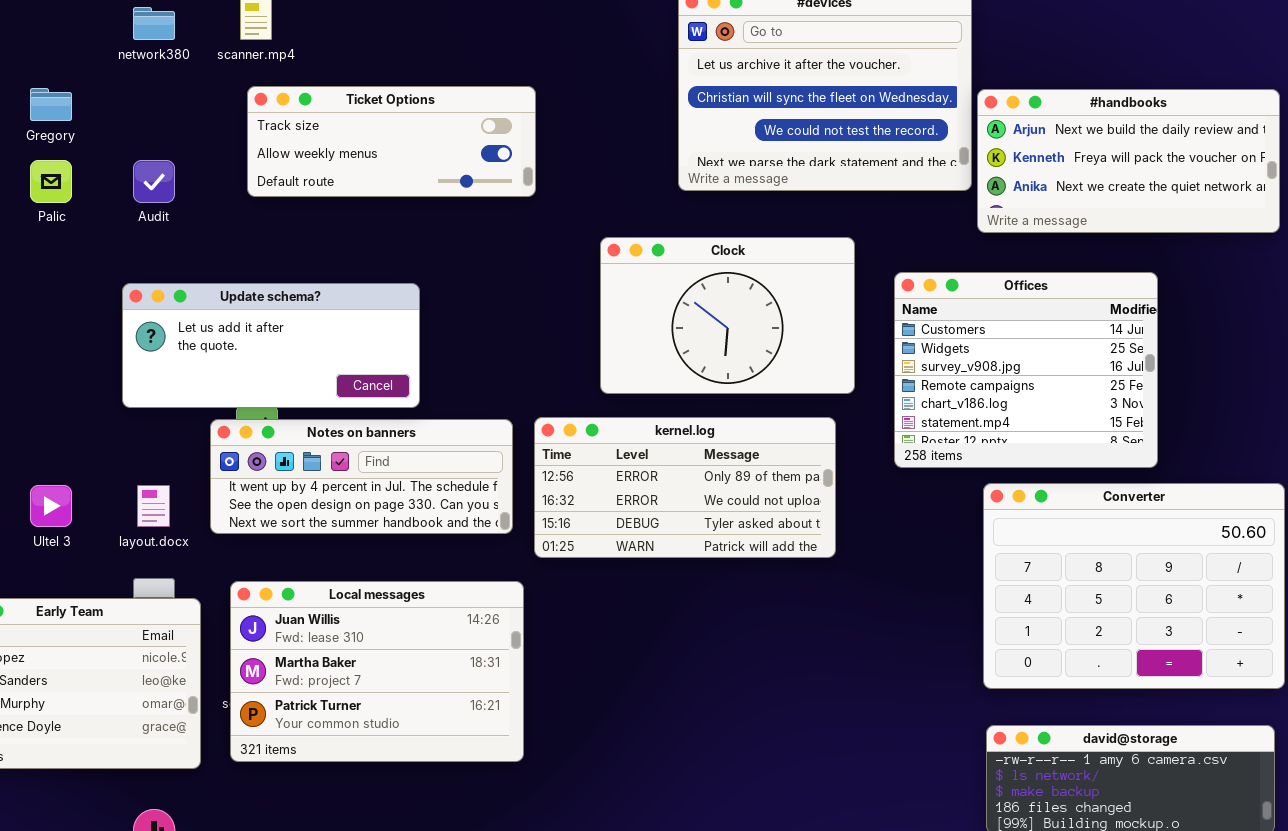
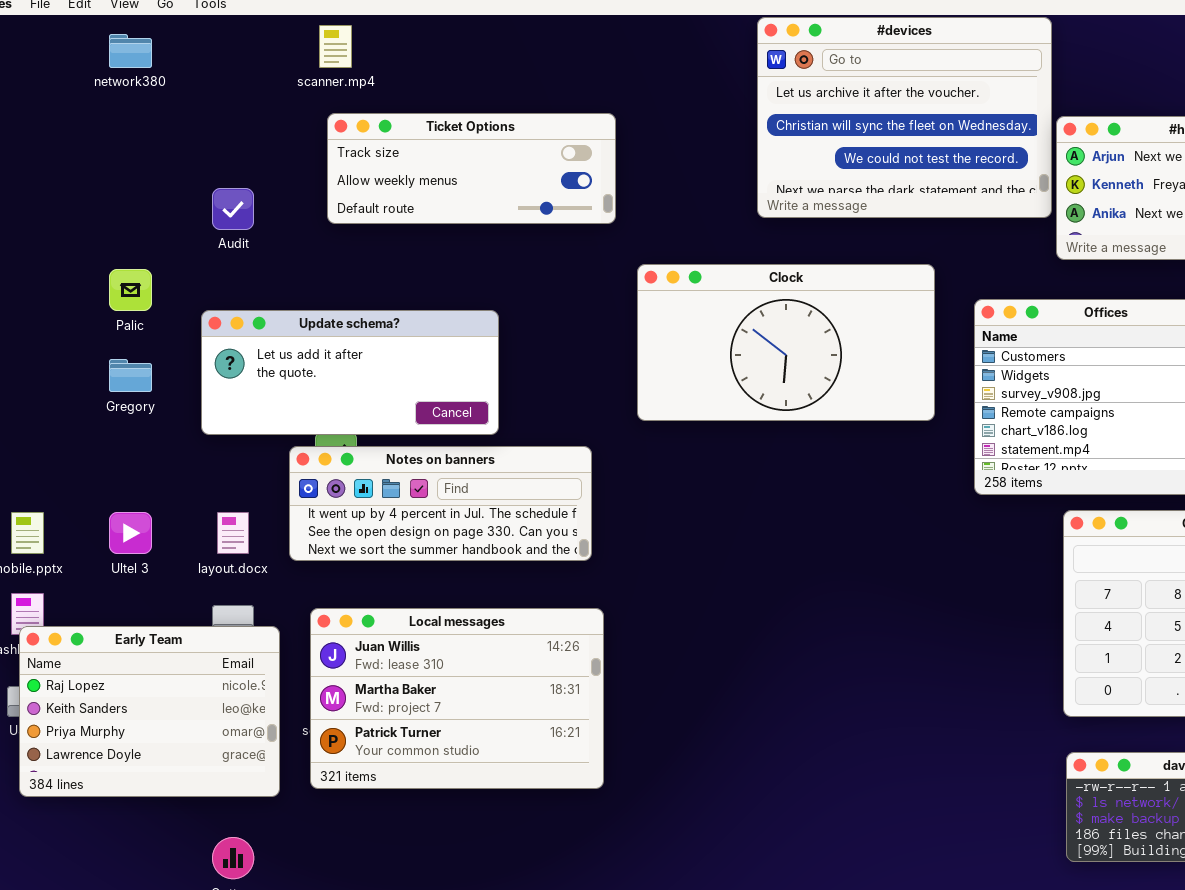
network380: [133,7,175,40] -> [109,34,152,68], moved
Gregory: [30,88,72,121] -> [109,359,152,392], moved
Palic: [30,160,72,203] -> [109,269,152,311], moved
Clock: [600,237,855,394] -> [637,264,935,421], resized
kernel.log: [534,417,836,558] -> none, closed

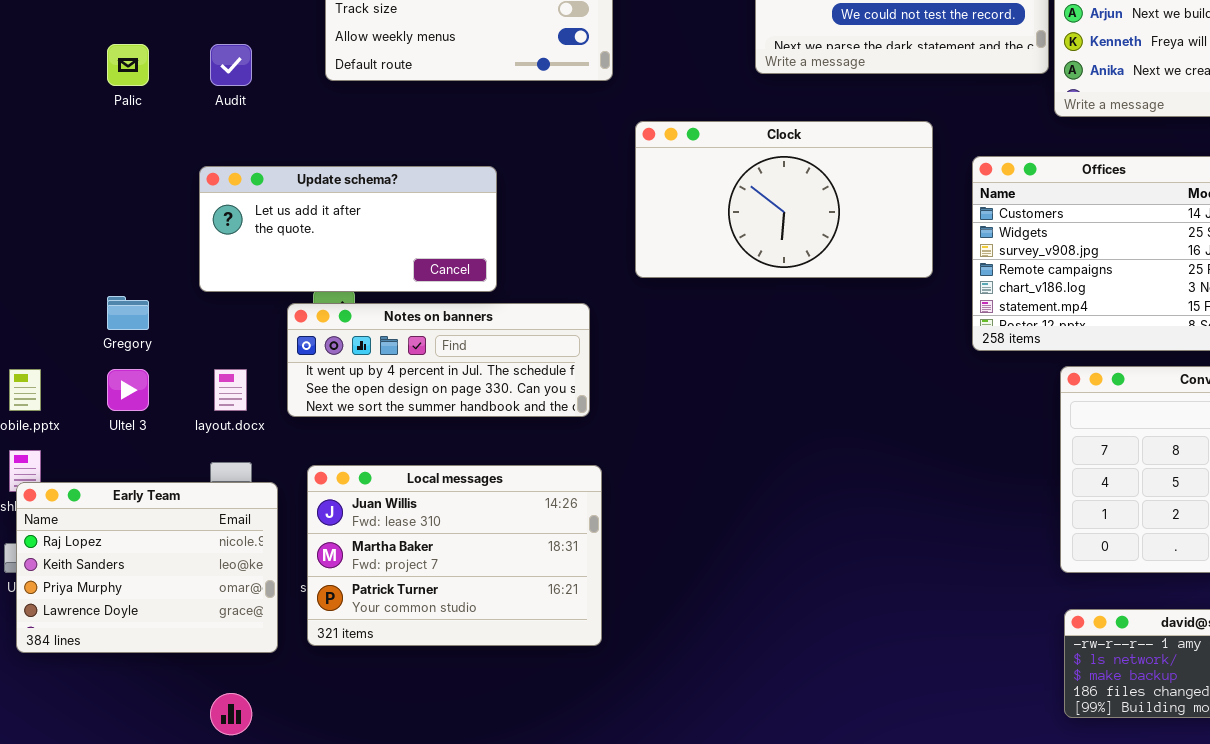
Palic: [109,269,152,311] -> [107,44,149,86], moved
Gregory: [109,359,152,392] -> [107,296,149,330], moved

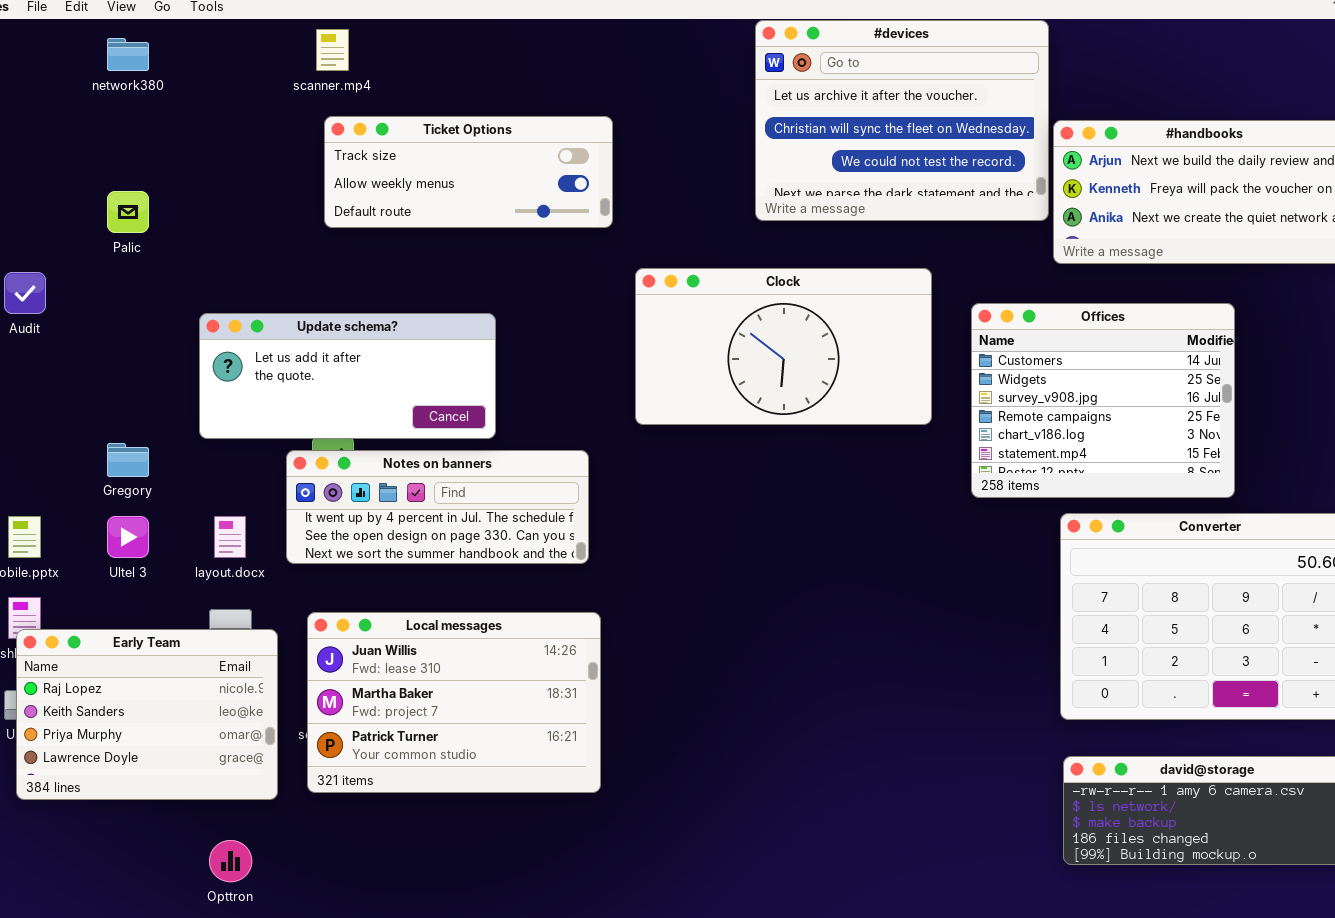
Audit: [210,44,252,86] -> [4,272,46,314], moved

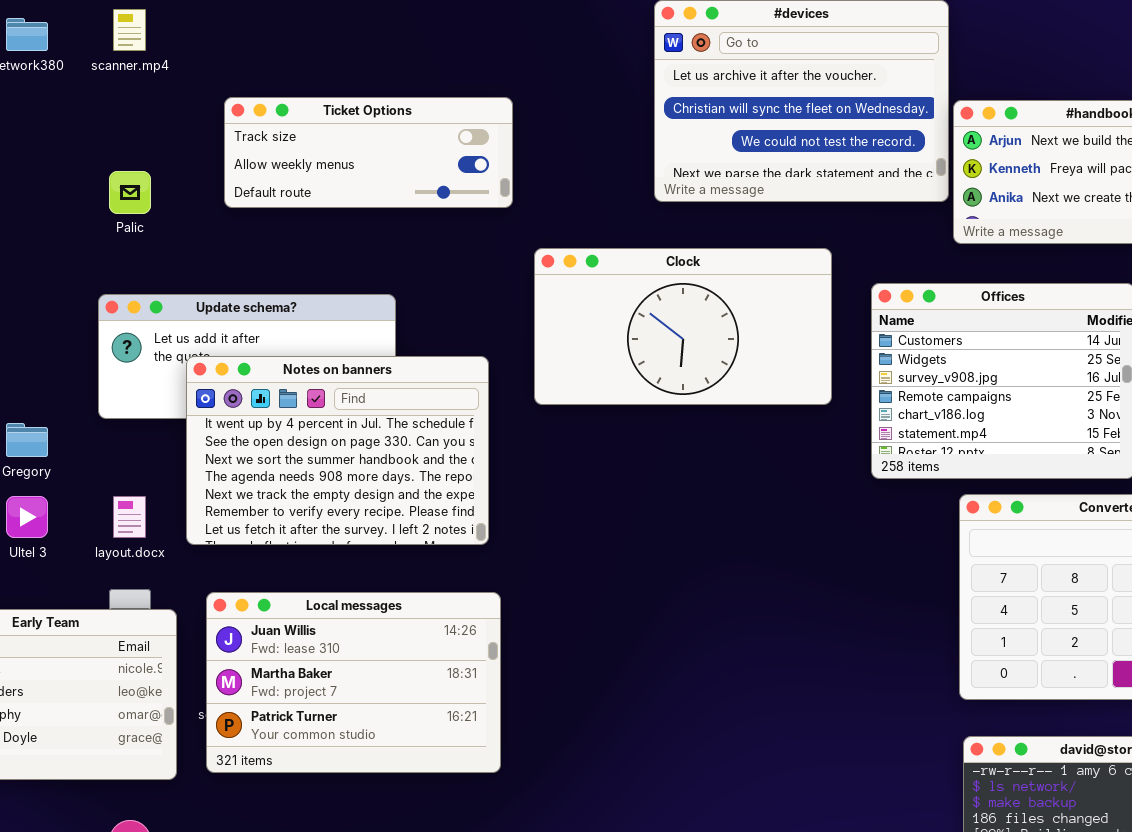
scanner.mp4: [316,29,349,71] -> [113,9,146,51], moved
Palic: [107,191,149,233] -> [109,171,151,214], moved
Notes on banners: [286,450,589,564] -> [186,356,489,545], resized

